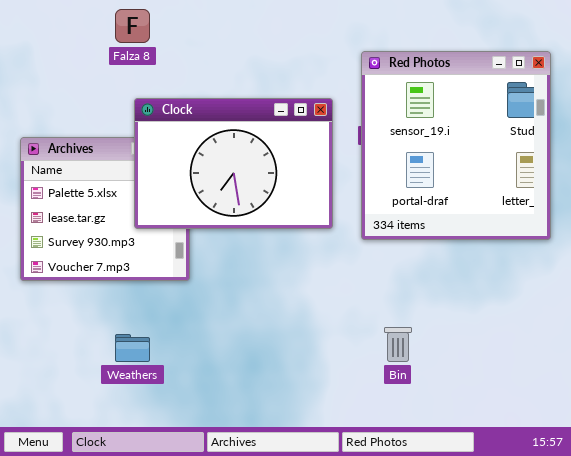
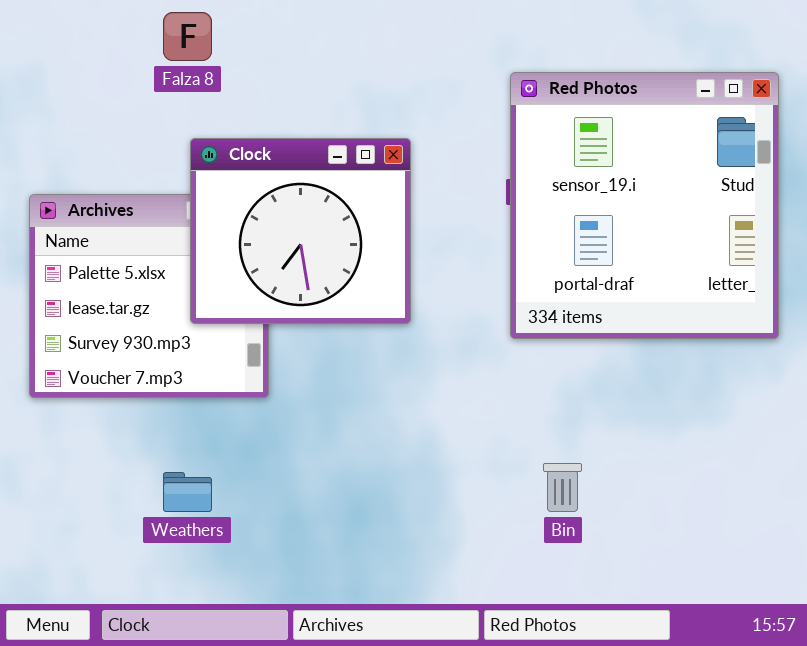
Clock: [134,98,333,229] -> [190,138,411,324], resized

